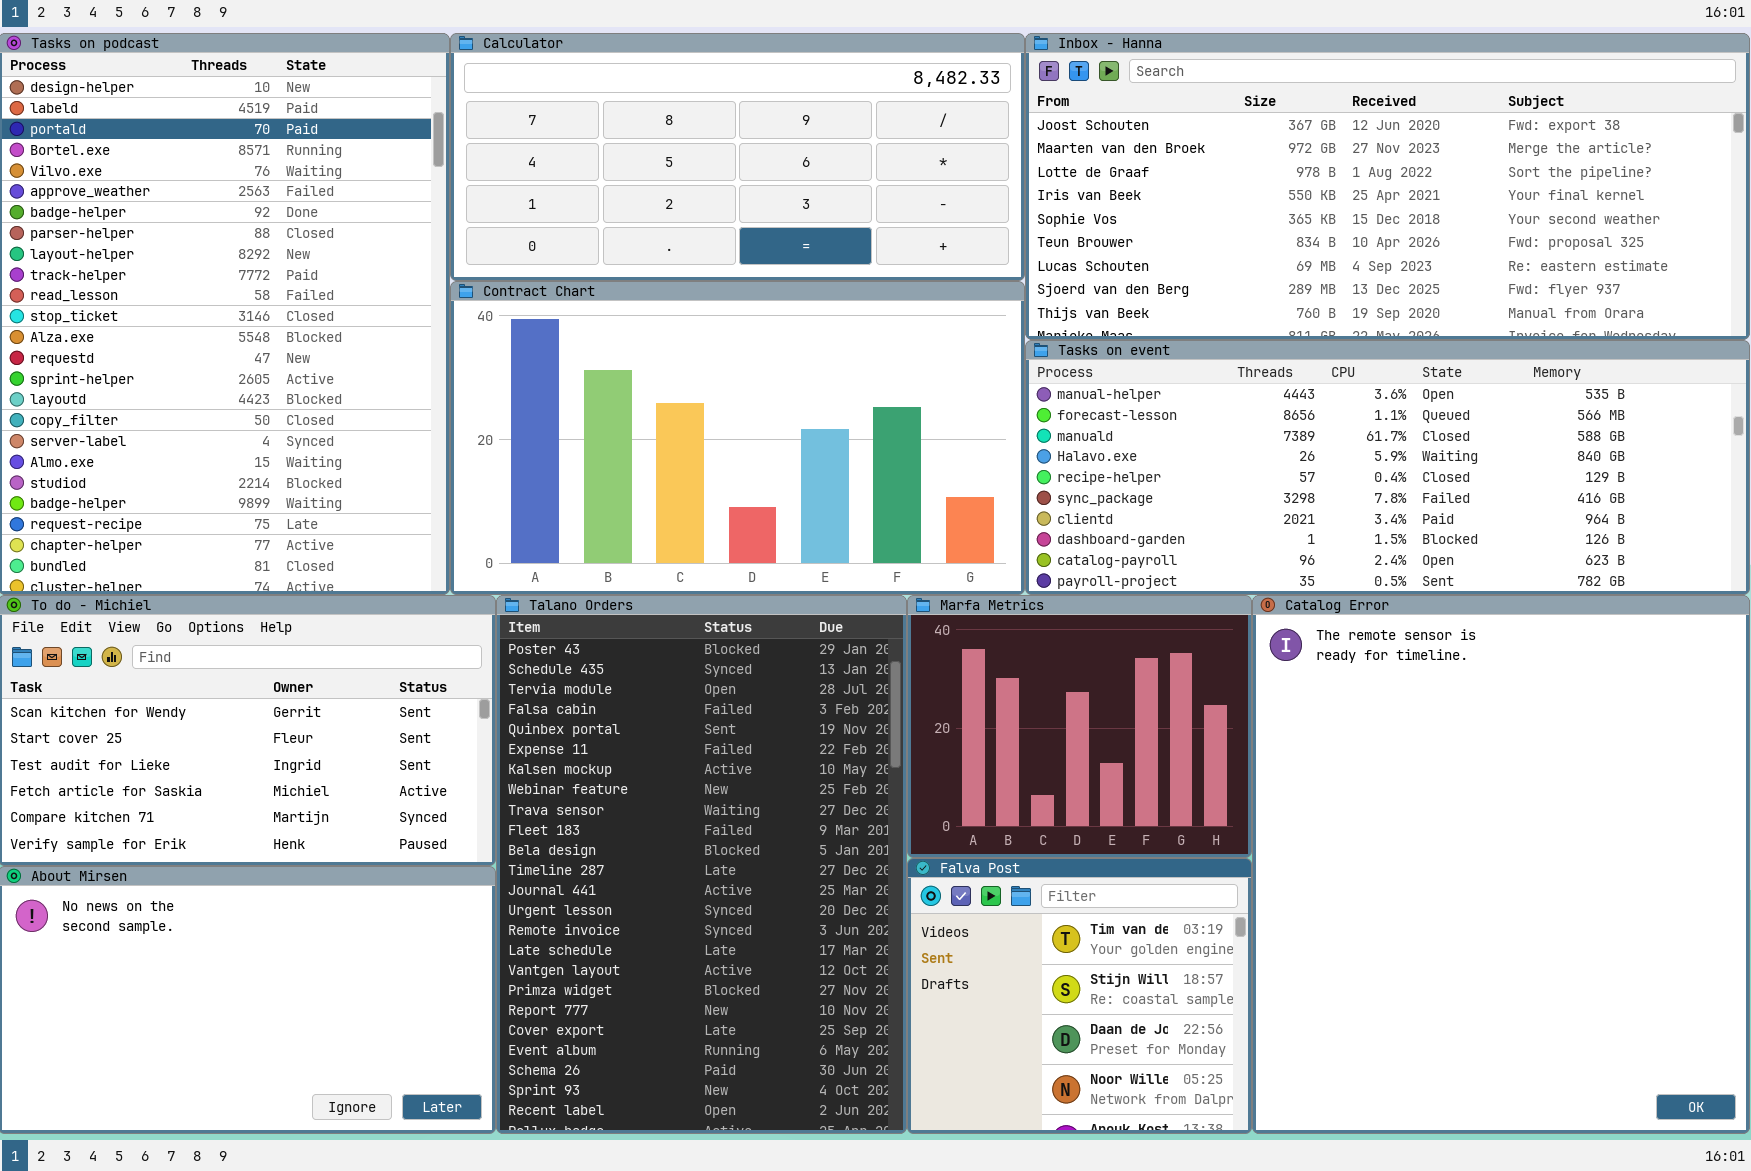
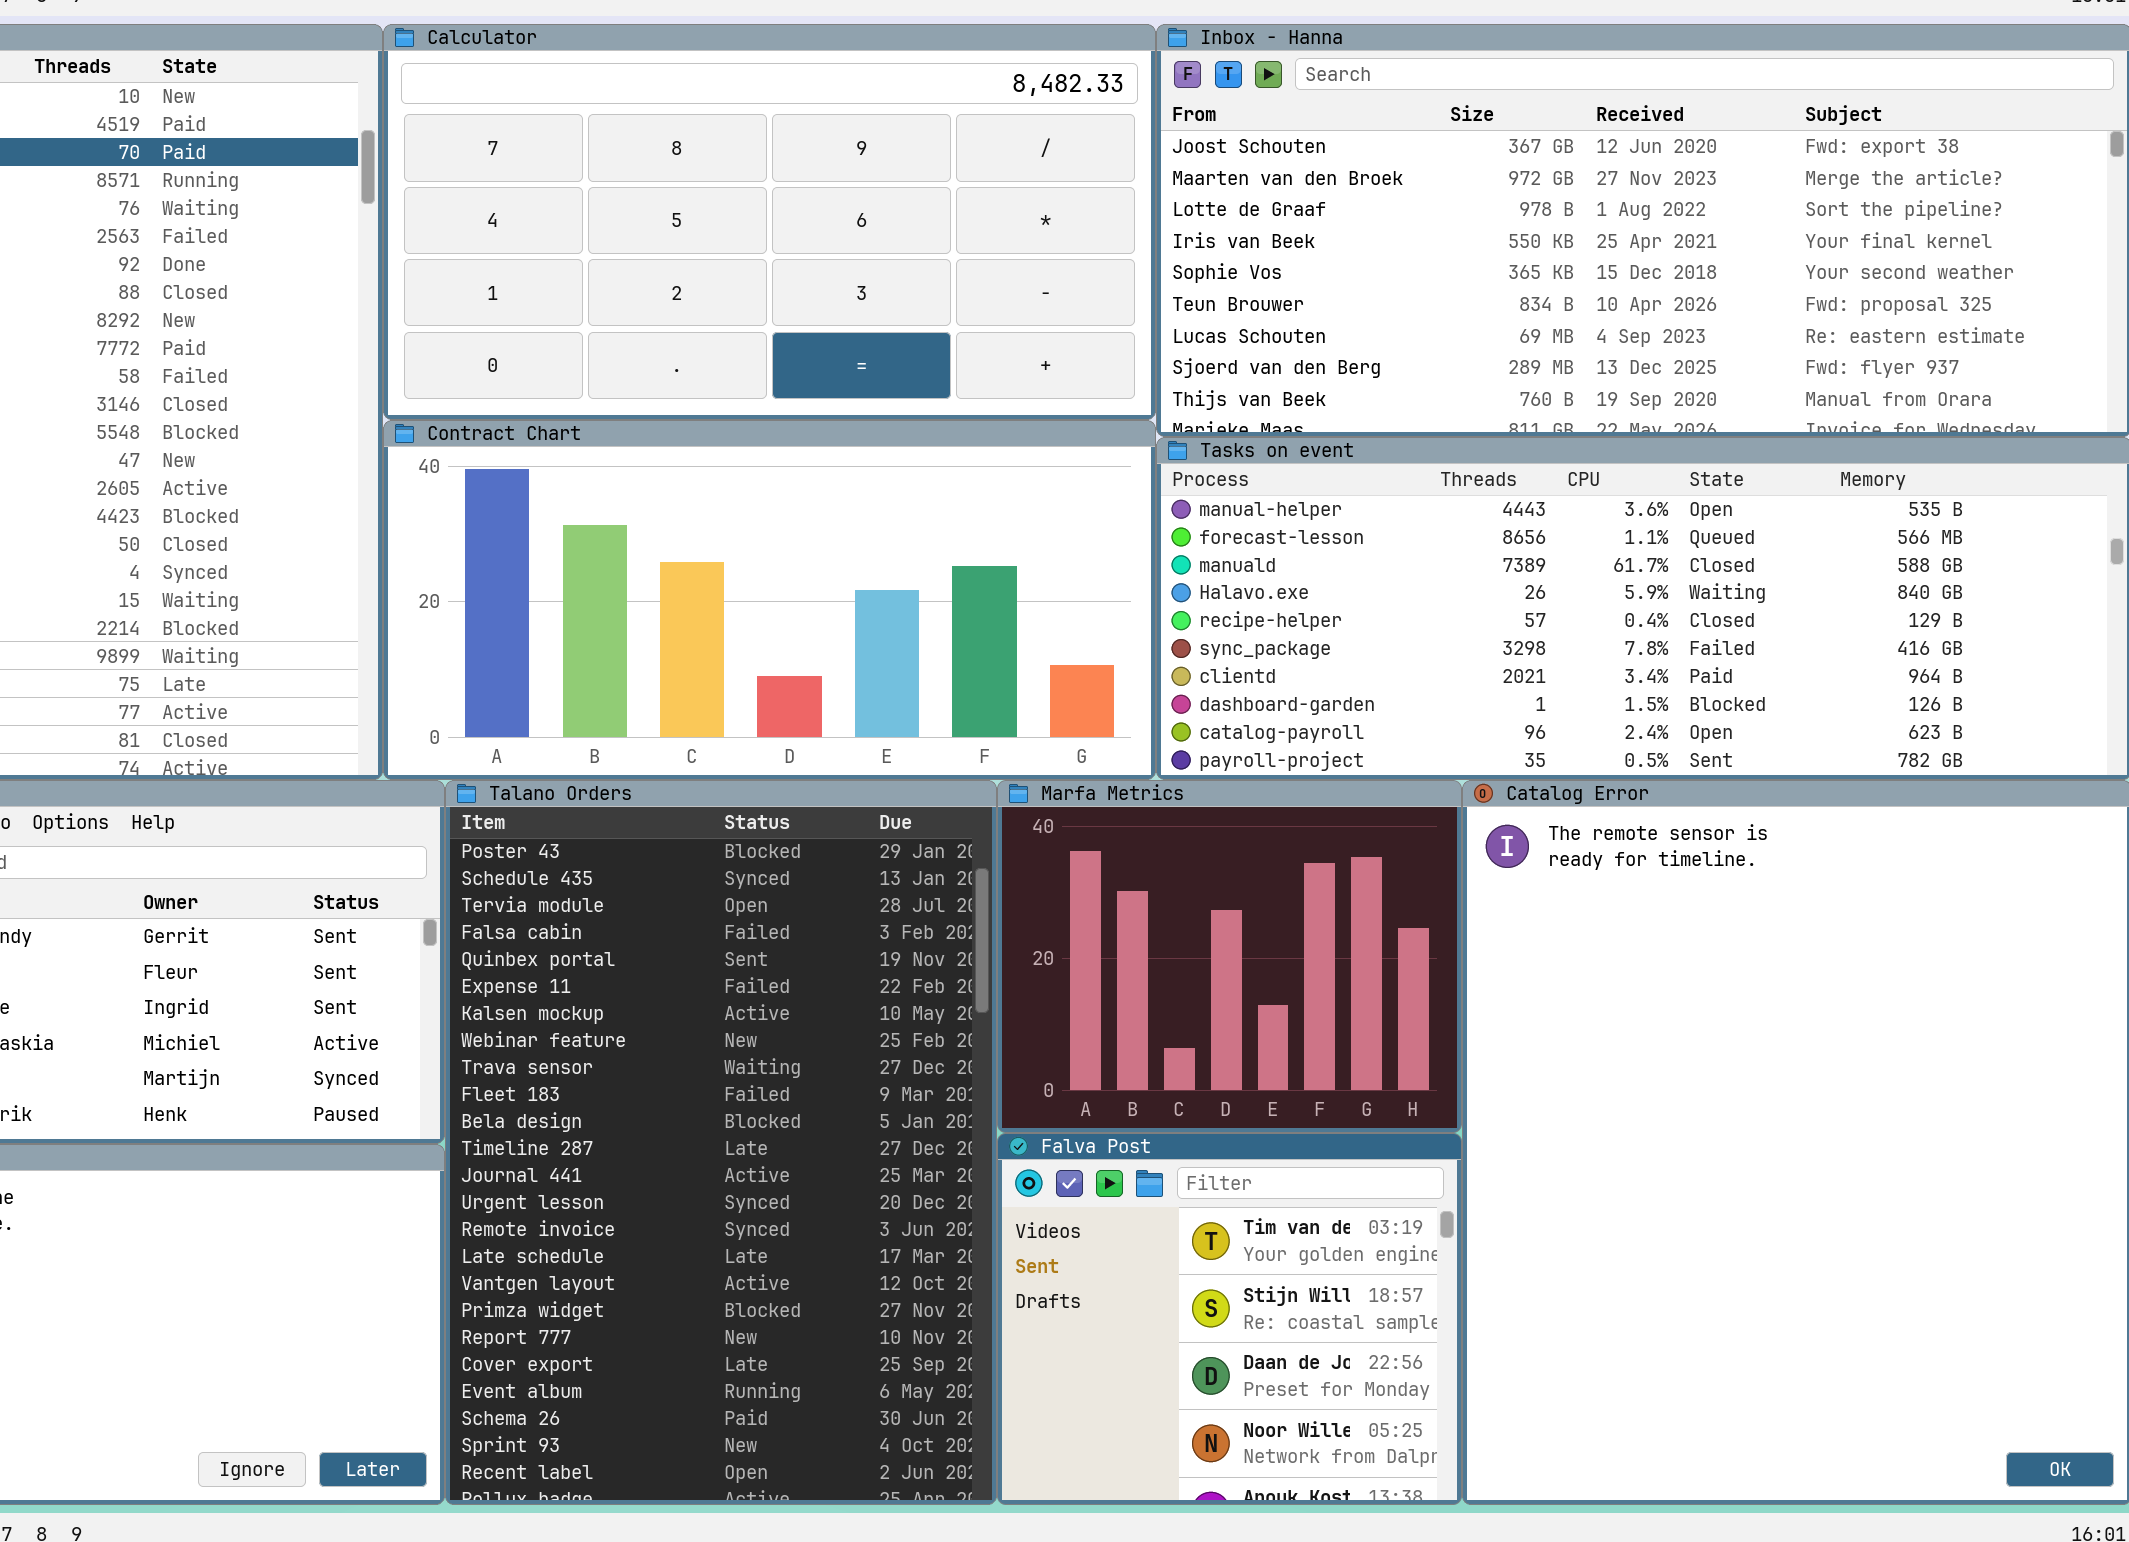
Calculator: [450,33,1025,281] -> [383,24,1156,420], resized
Contract Chart: [450,281,1025,595] -> [383,420,1156,780], resized

